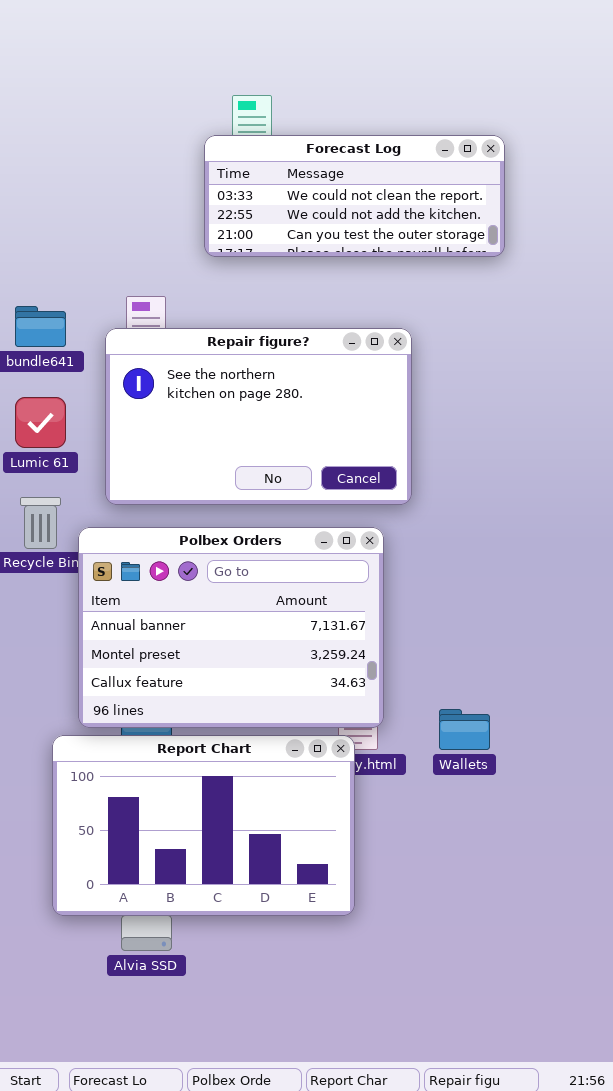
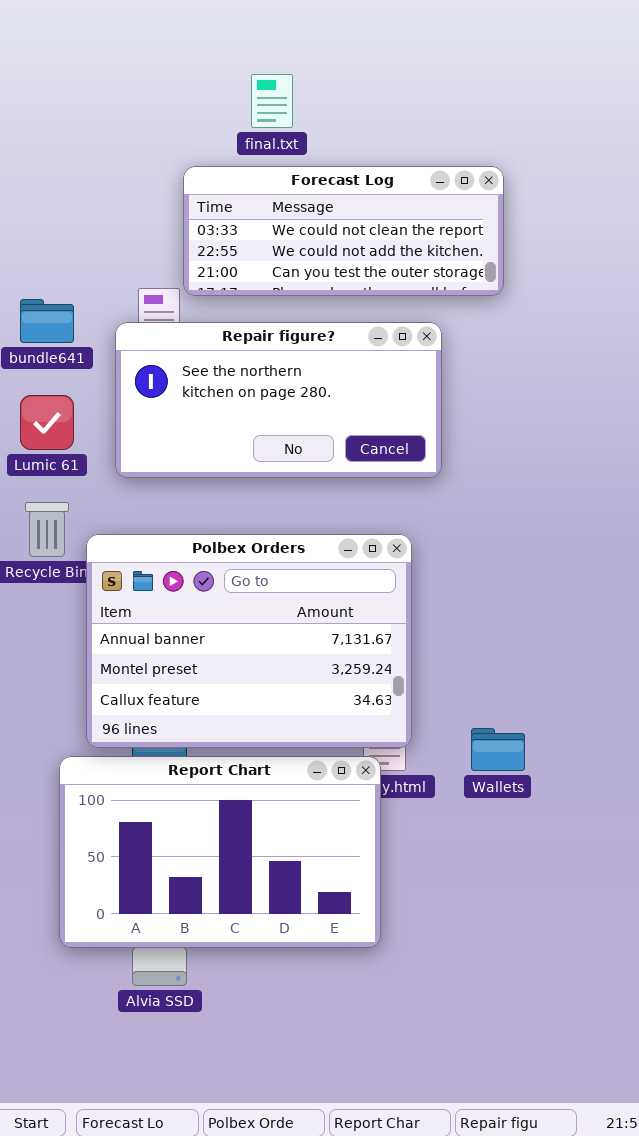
Forecast Log: [204,135,505,257] -> [183,166,504,296], moved
Repair figure?: [105,328,412,505] -> [115,322,442,478], resized

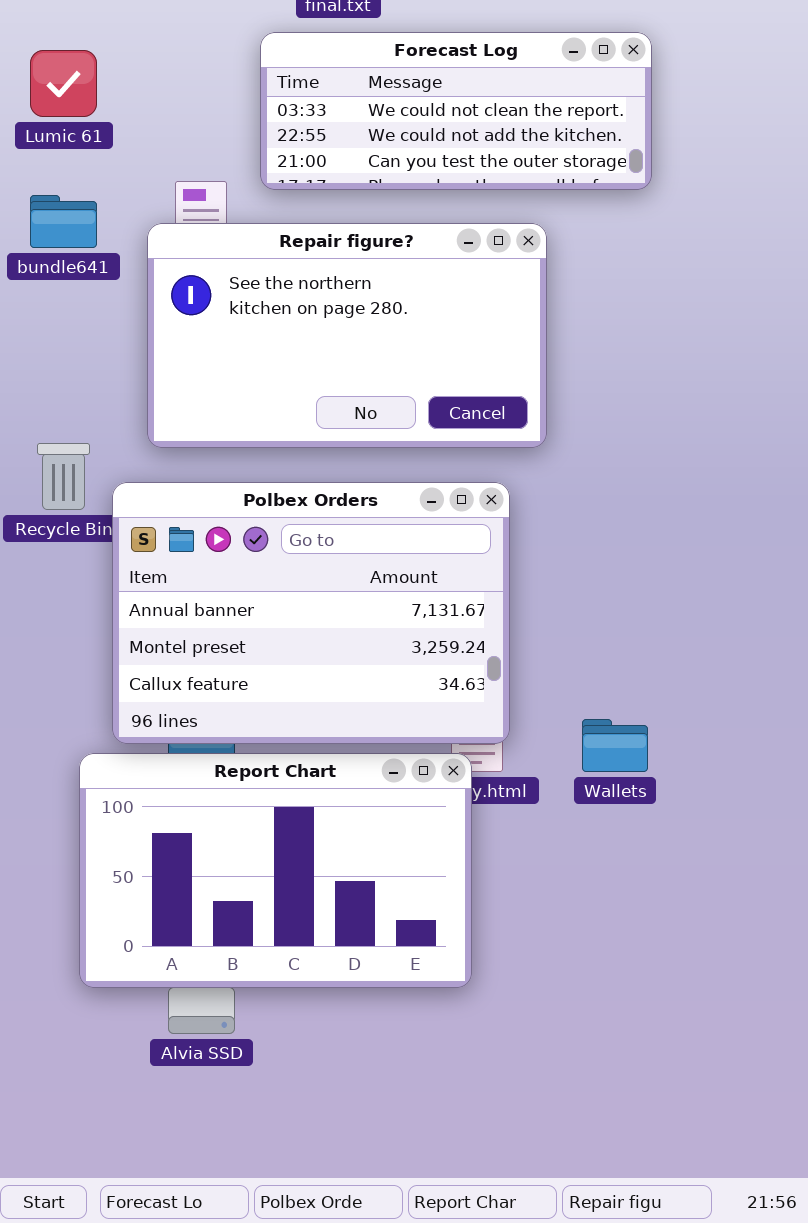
Forecast Log: [183,166,504,296] -> [260,32,652,190], moved
Repair figure?: [115,322,442,478] -> [147,223,547,448], resized
Lumic 61: [20,395,74,450] -> [30,50,97,117], moved

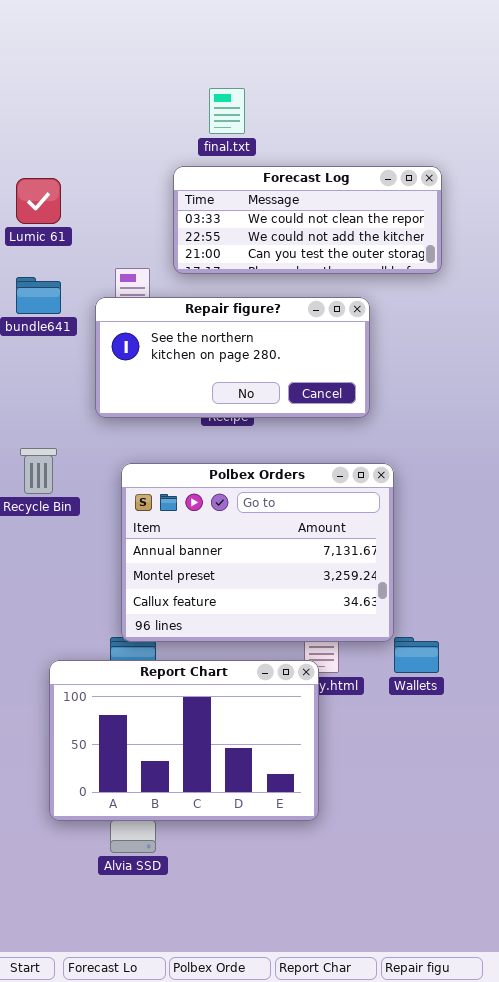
Repair figure?: [147,223,547,448] -> [95,297,370,418], resized
Polbex Orders: [112,482,510,744] -> [121,463,394,642], moved

